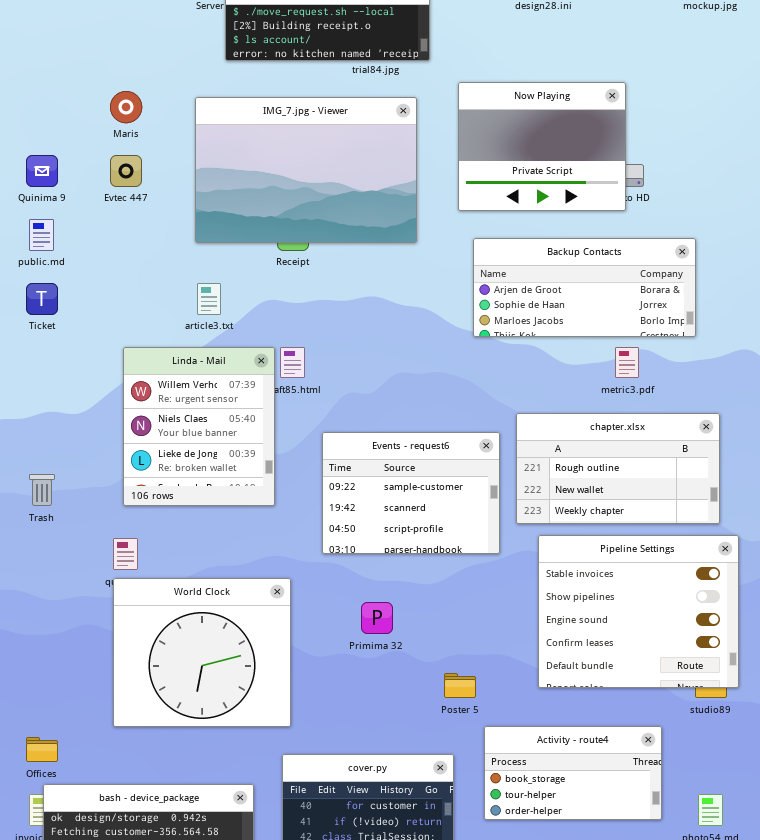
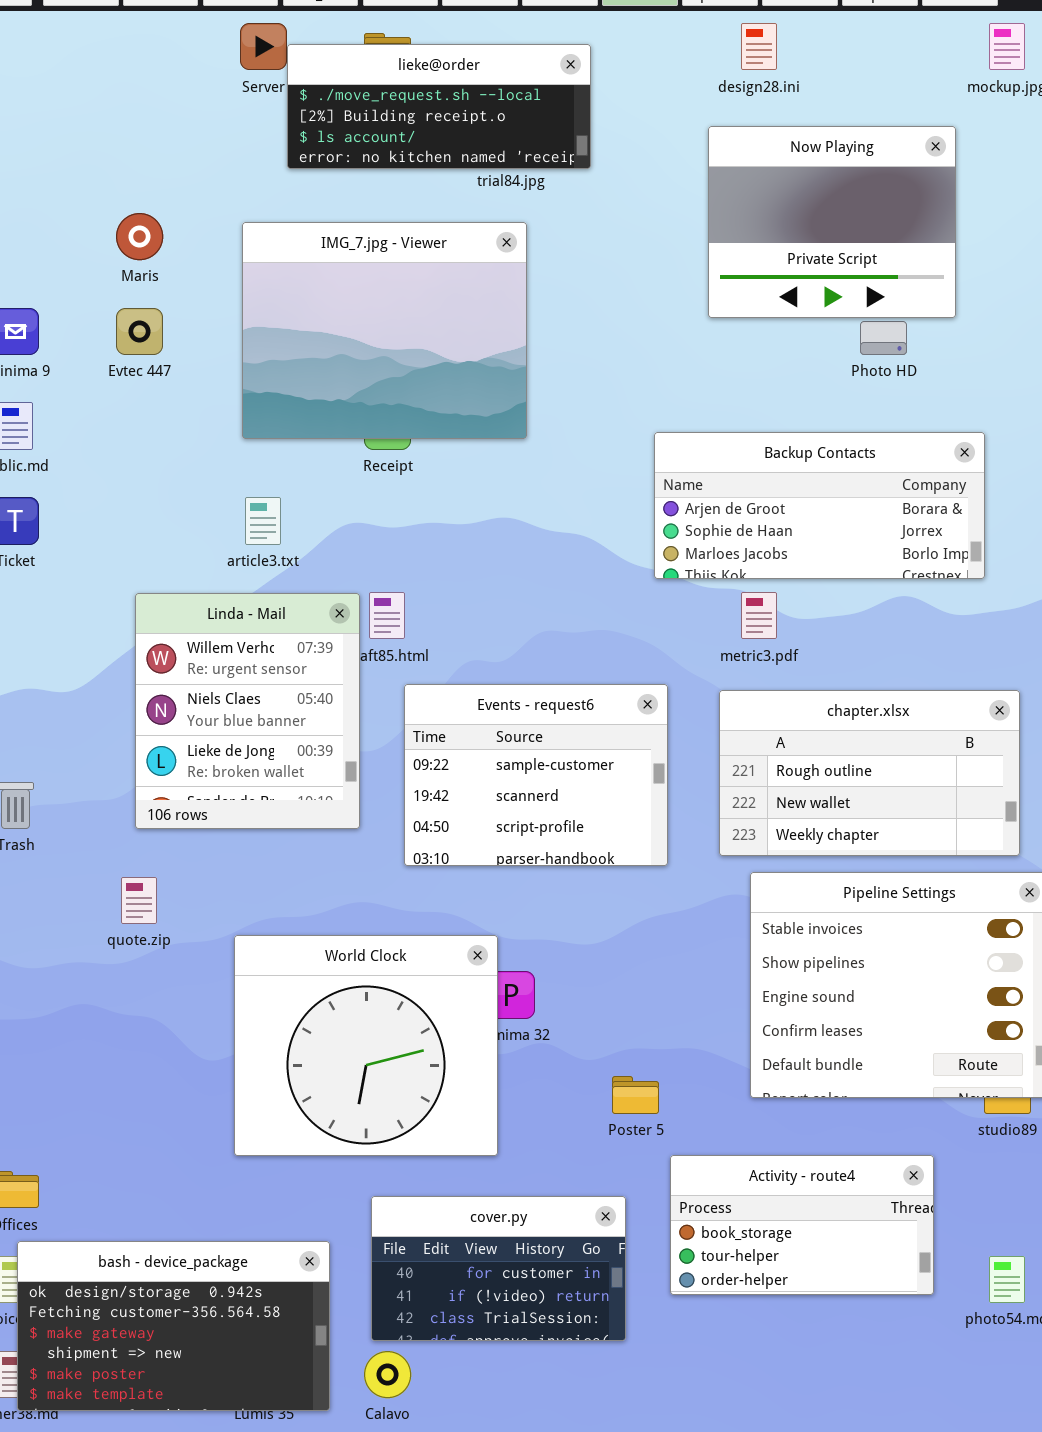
Now Playing: [458,82,626,211] -> [708,126,956,318], moved
IMG_7.jpg - Viewer: [195,97,417,243] -> [242,222,527,439], resized
metric3.pdf: [615,347,639,378] -> [741,592,777,639], moved
Events - request6: [322,432,500,554] -> [404,684,668,866], moved
World Clock: [113,578,291,727] -> [234,935,498,1156], moved

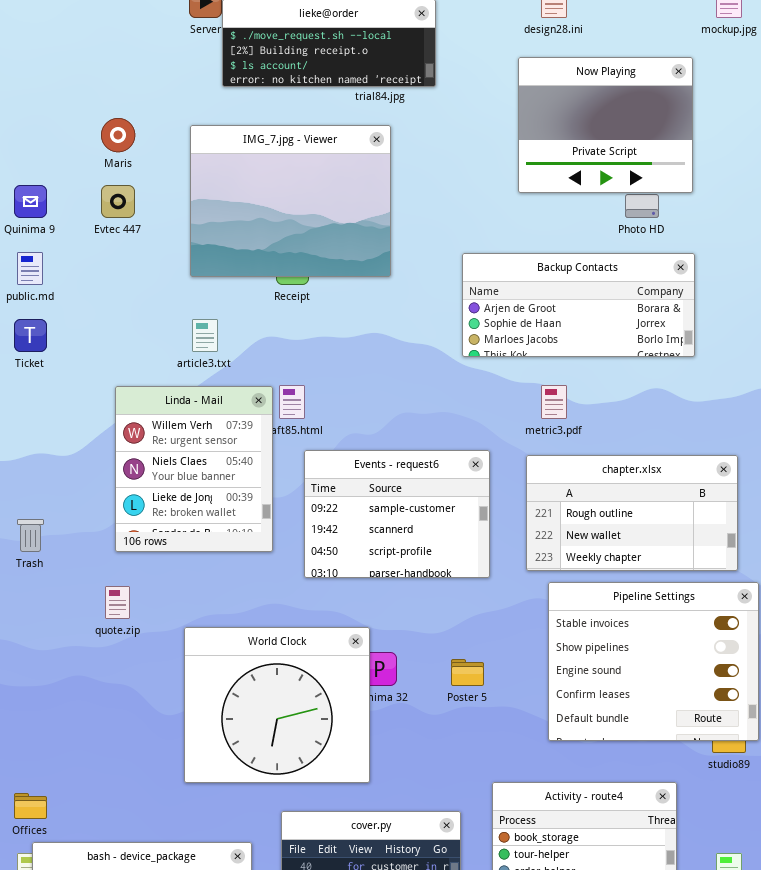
Backup Contacts: [654,432,985,579] -> [462,253,695,357], moved
Poster 5: [612,1076,659,1114] -> [451,659,484,686], moved

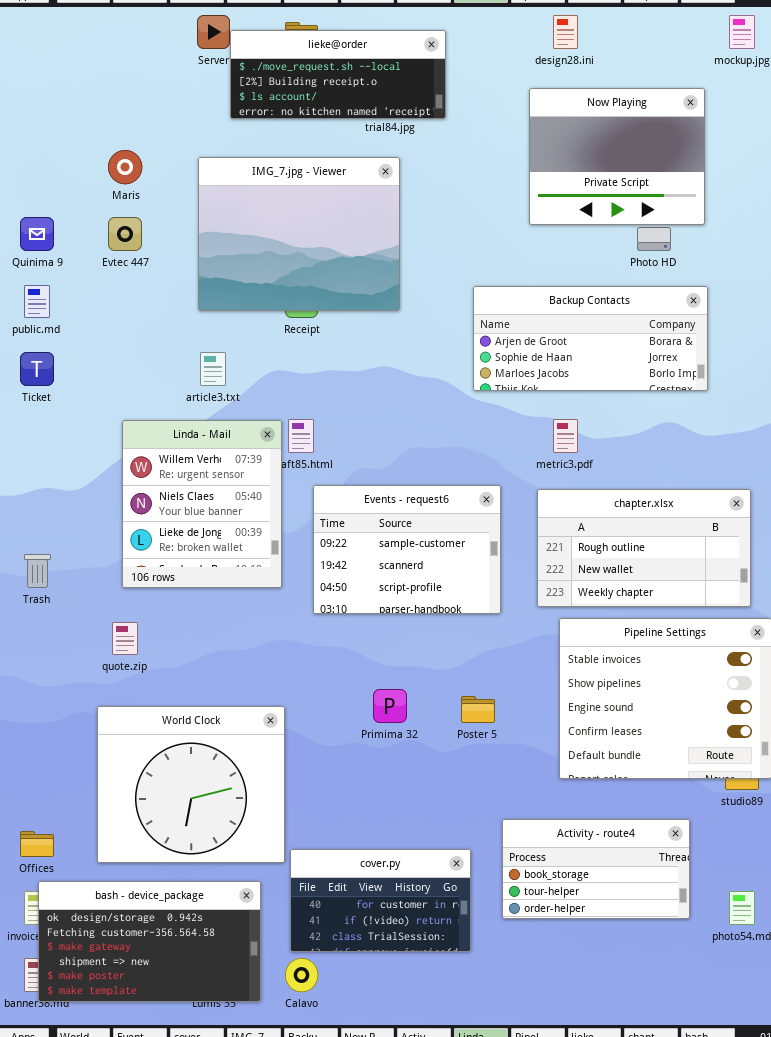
World Clock: [184,627,370,783] -> [97,706,285,863], moved

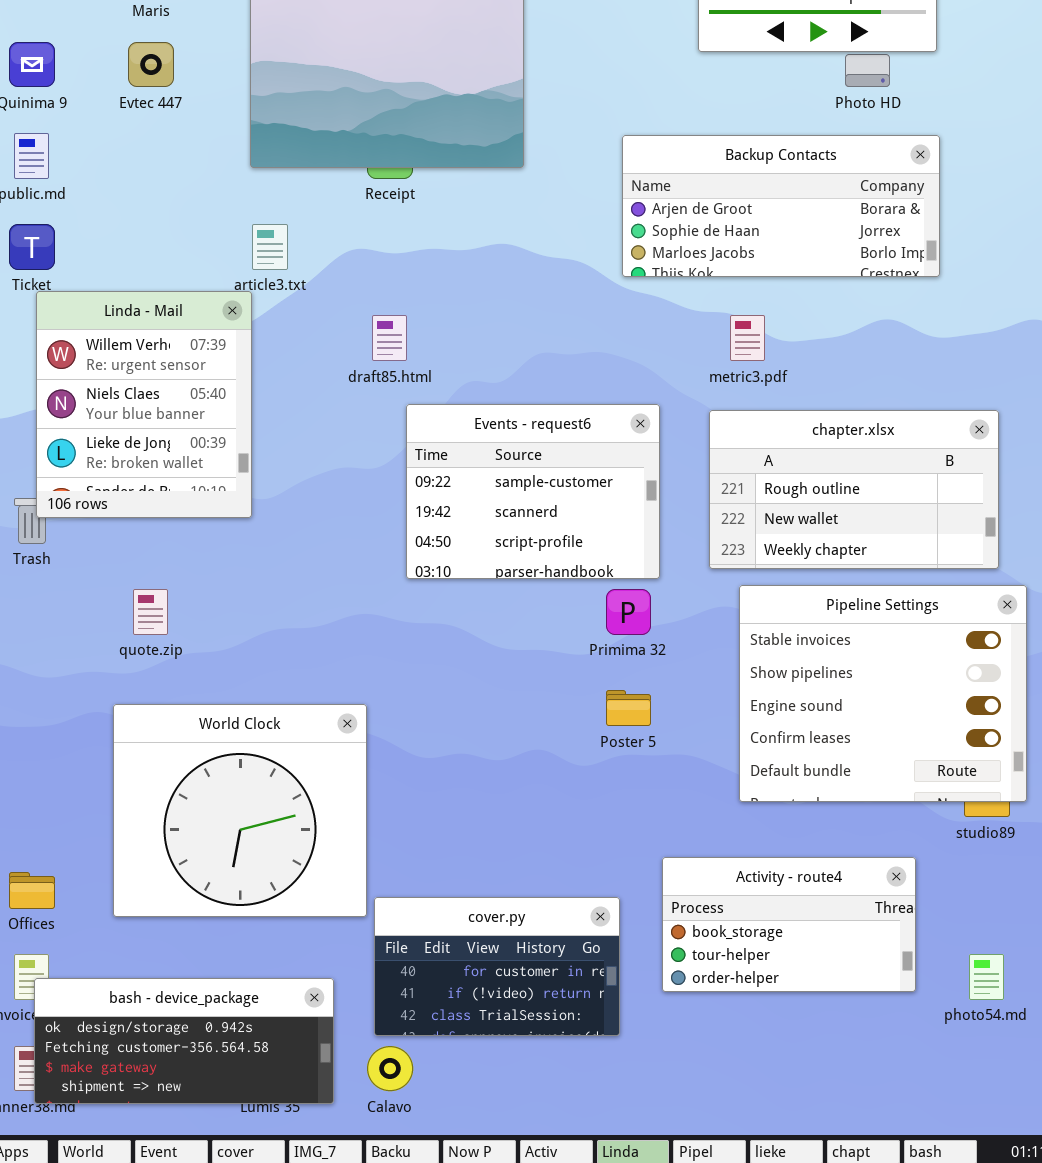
Linda - Mail: [122,420,282,588] -> [36,291,252,518], moved
Primima 32: [373,689,407,723] -> [606,589,651,635], moved
bash - device_package: [38,881,261,1002] -> [34,978,334,1104], resized

